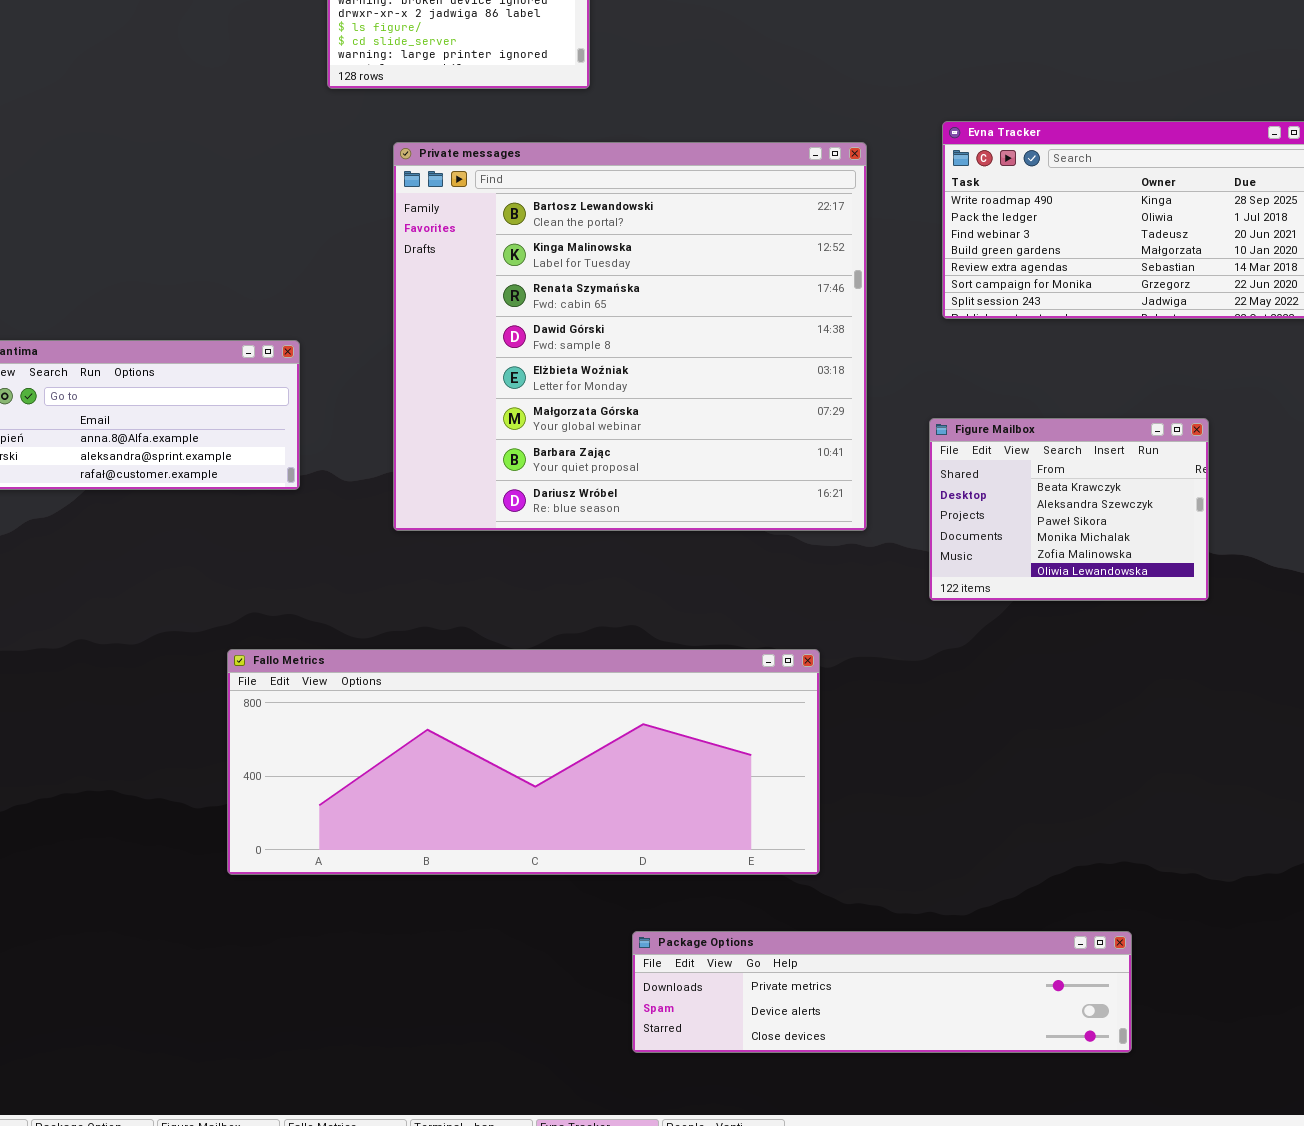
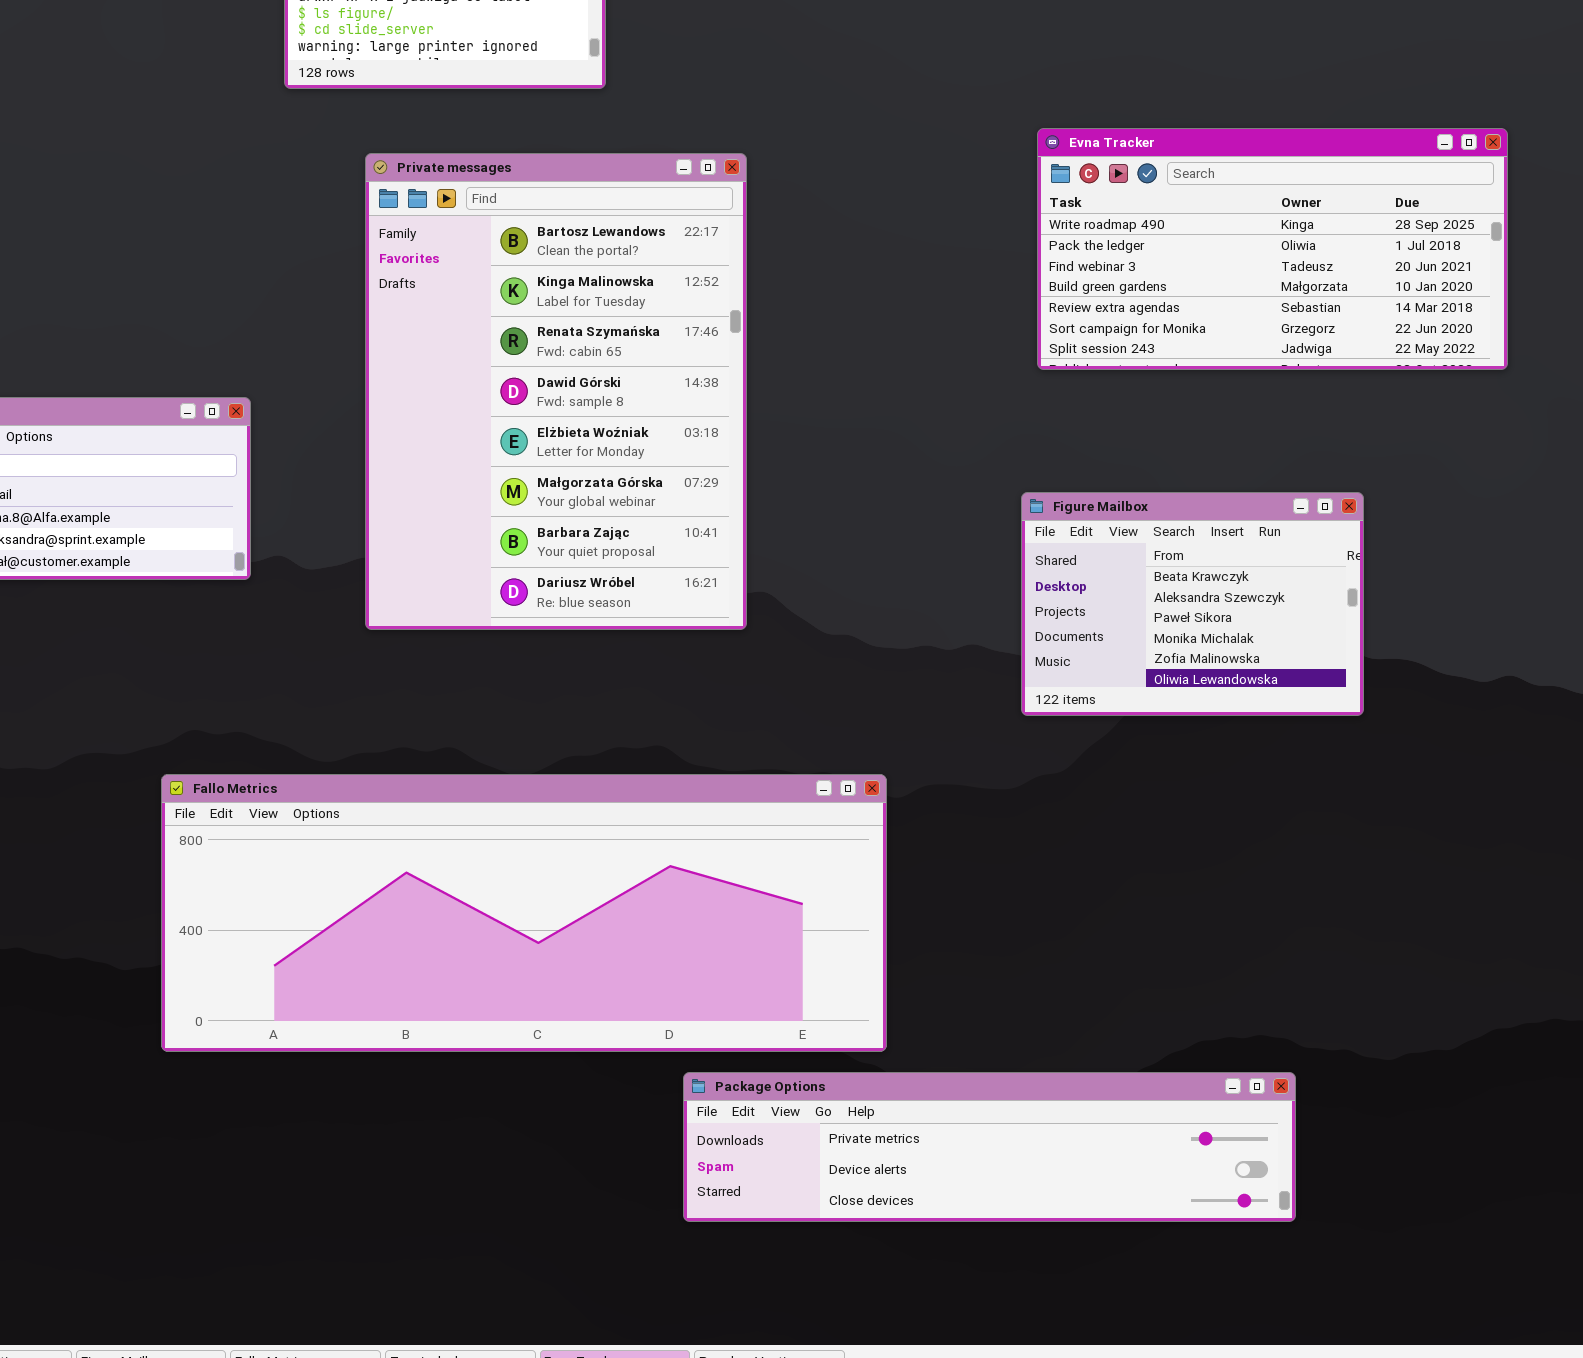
Private messages: [393,142,867,531] -> [365,153,747,630], resized
Package Options: [632,931,1132,1053] -> [683,1072,1296,1222], moved

